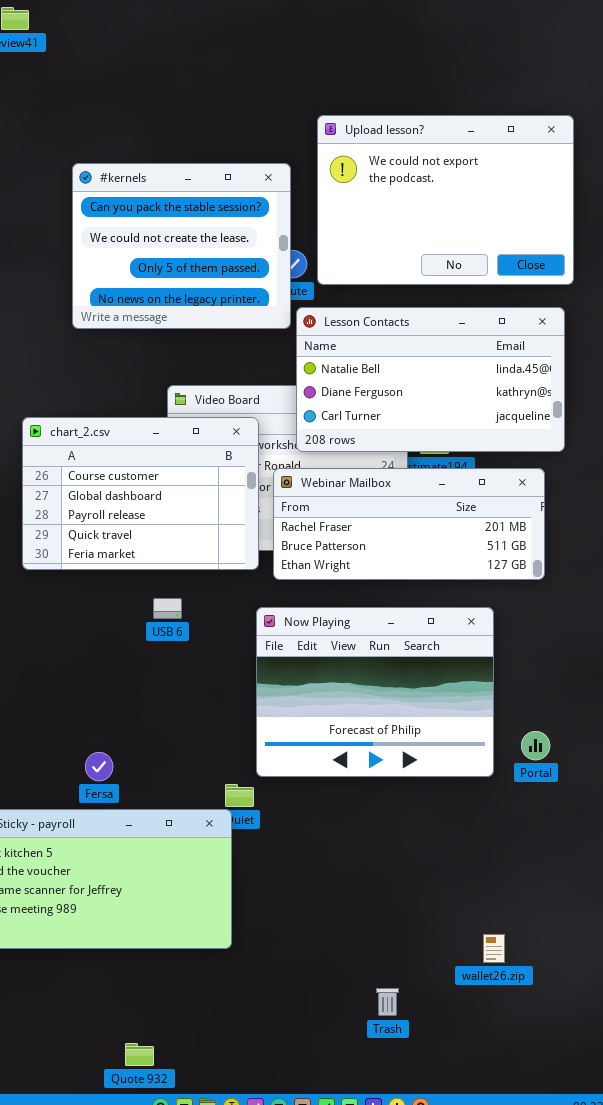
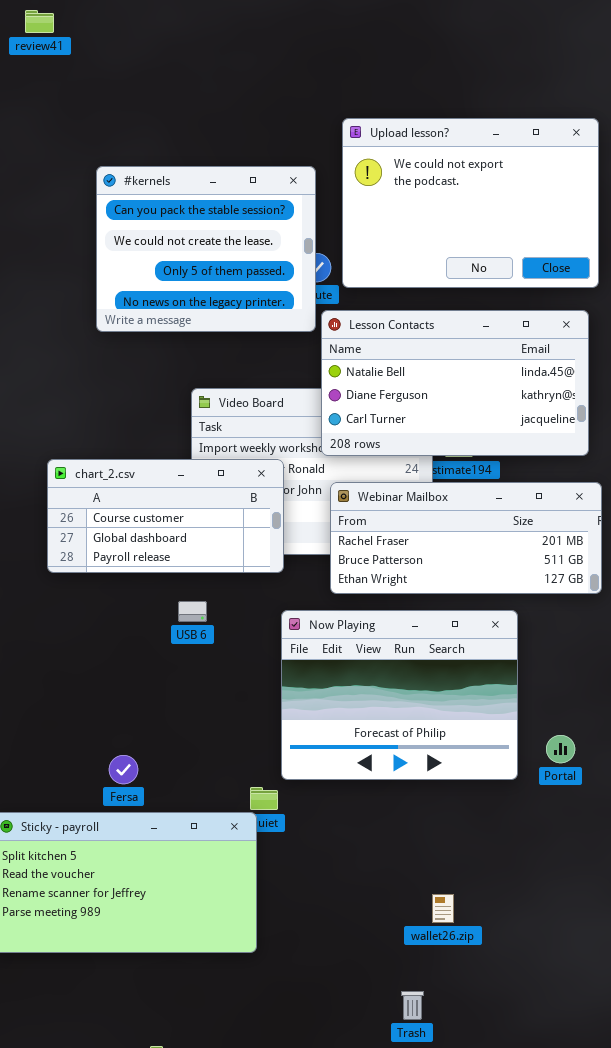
chart_2.csv: [22,417,259,570] -> [47,459,284,573], resized
Webinar Mailbox: [273,468,545,580] -> [330,482,602,594], moved
wallet26.zip: [483,934,505,963] -> [432,894,454,923], moved

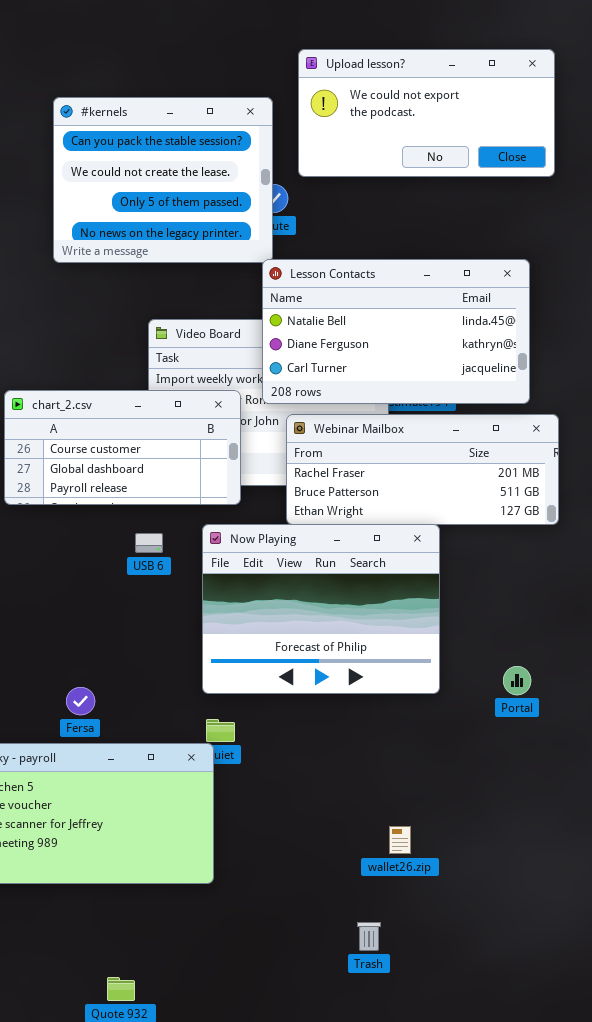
Upload lesson?: [342,118,599,288] -> [298,49,555,177], resized
Lesson Contacts: [321,310,589,456] -> [262,259,530,404], moved
Now Playing: [281,610,518,780] -> [202,524,440,694], moved

